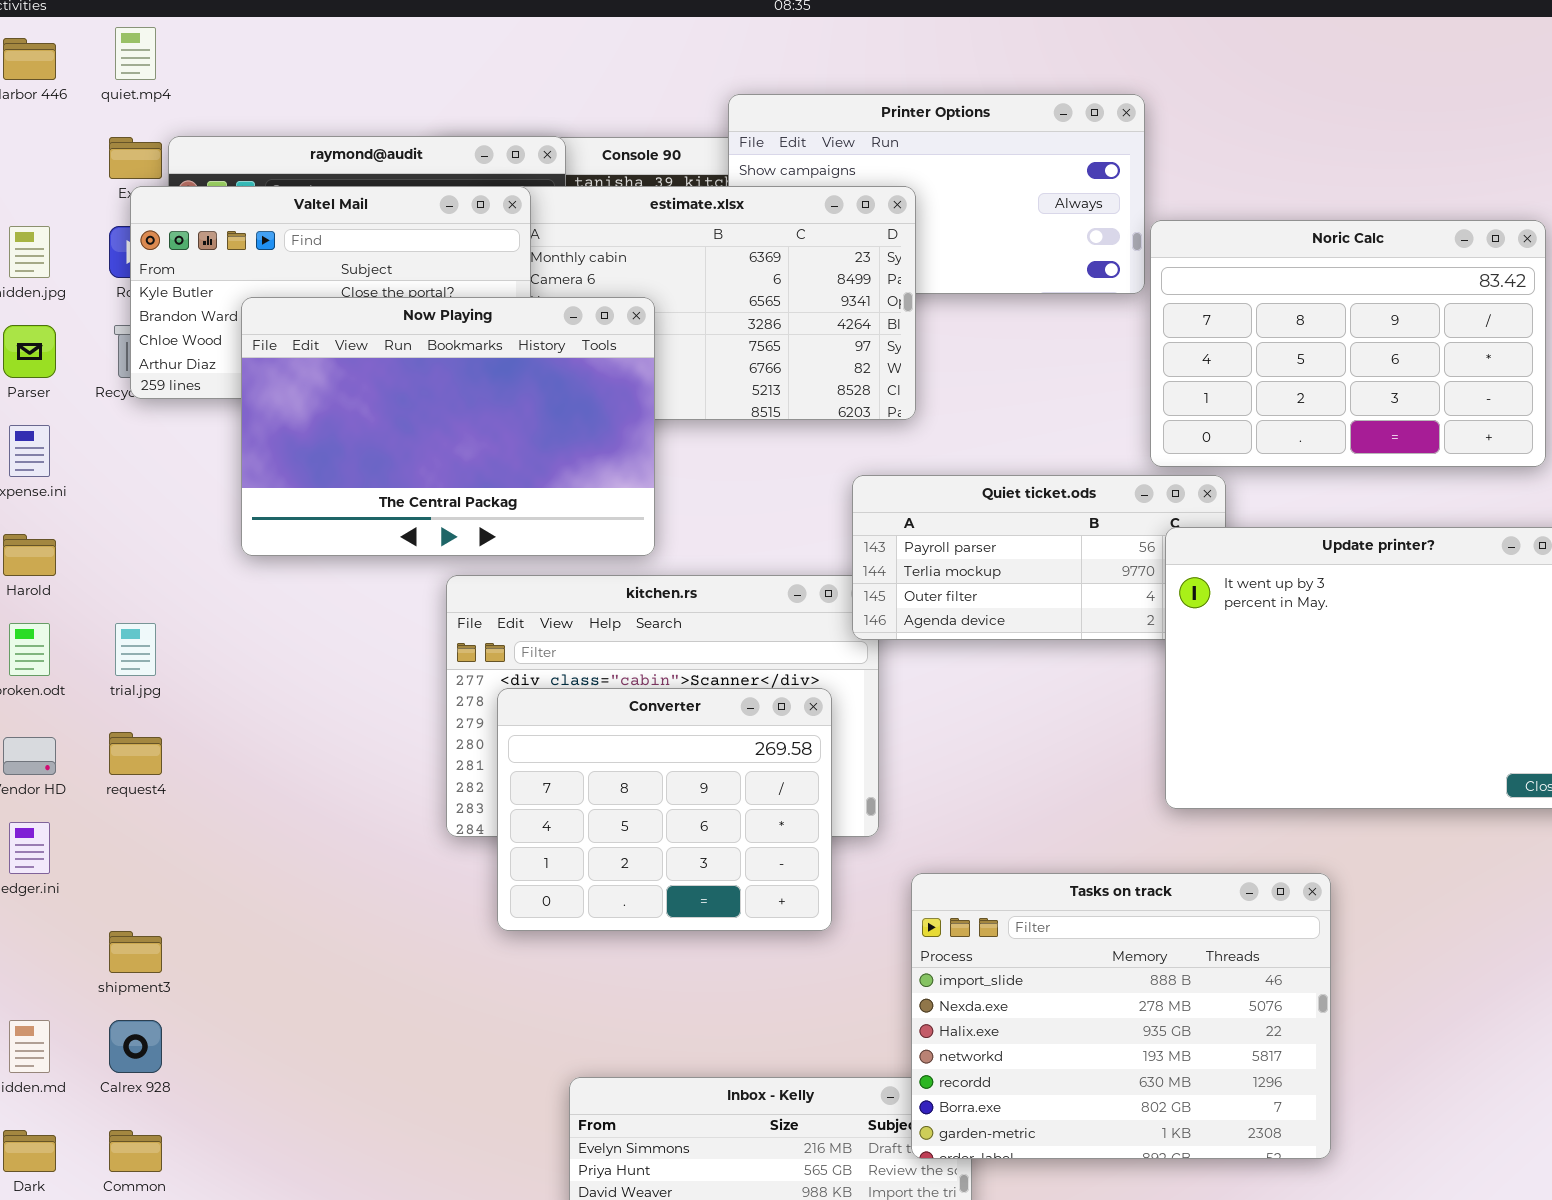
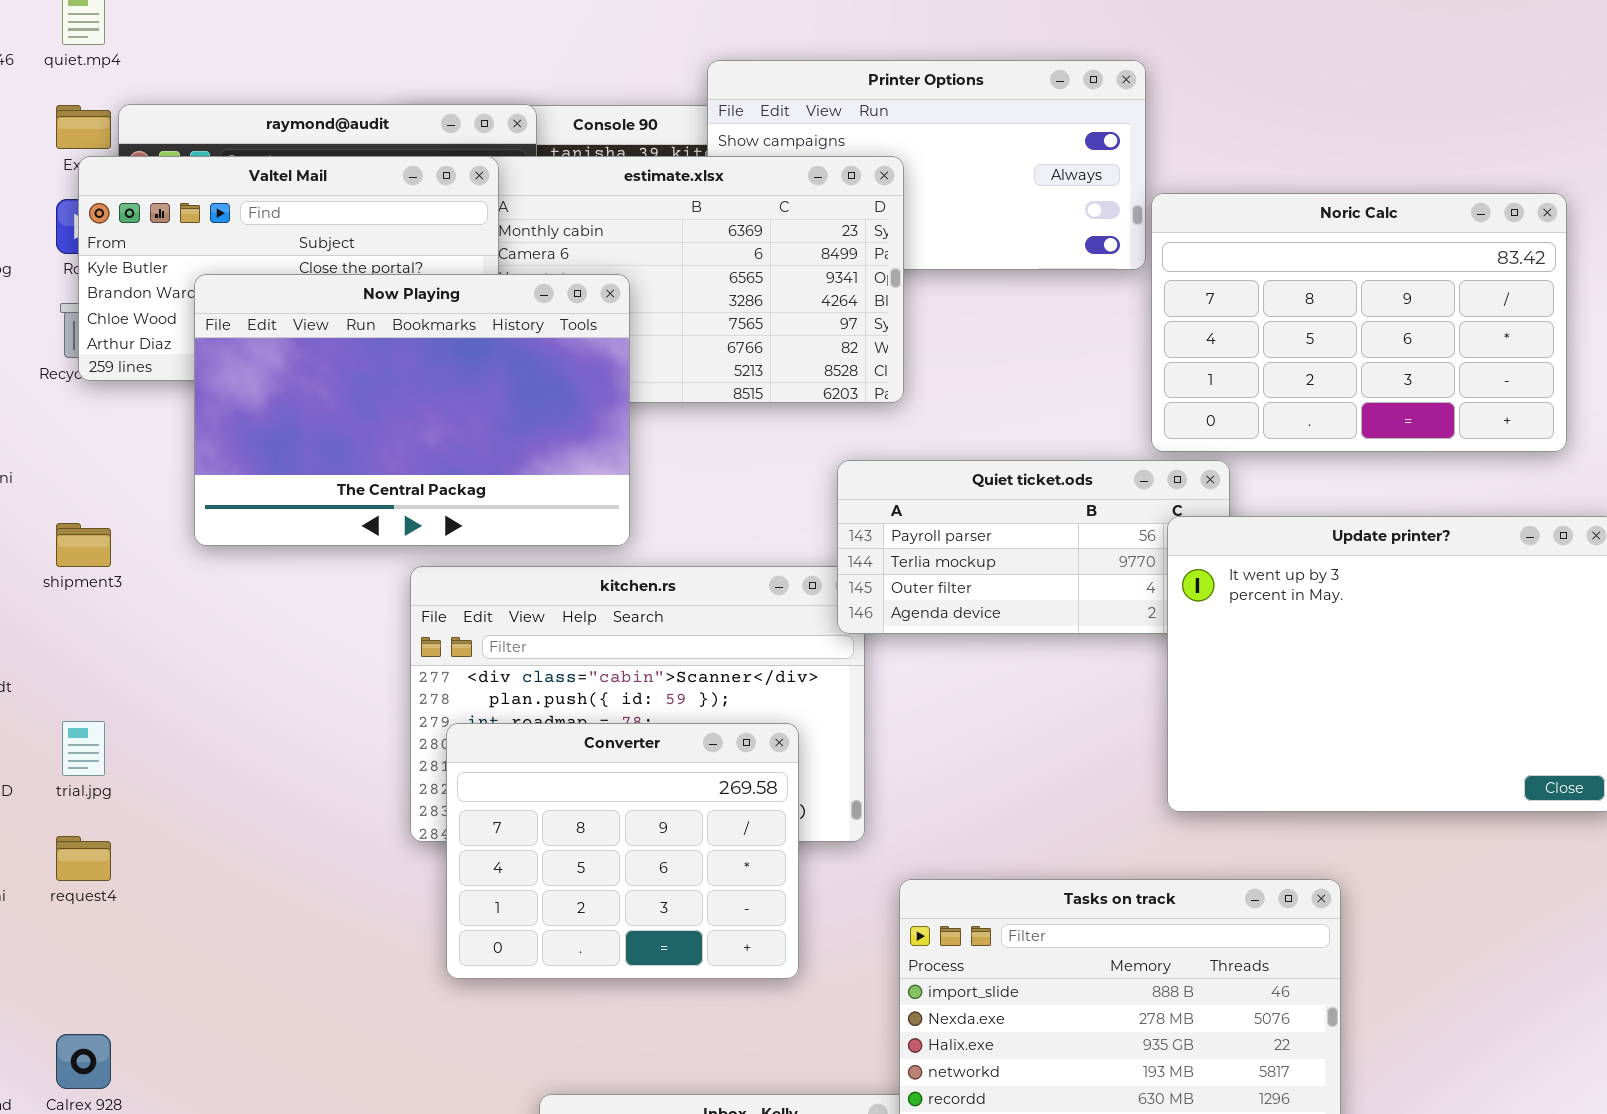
trial.jpg: [115,623,156,676] -> [62,721,105,776], moved
Converter: [497,688,832,931] -> [446,723,799,979], moved
request4: [109,732,162,775] -> [56,836,111,881], moved
shipment3: [109,931,162,973] -> [56,523,111,567], moved

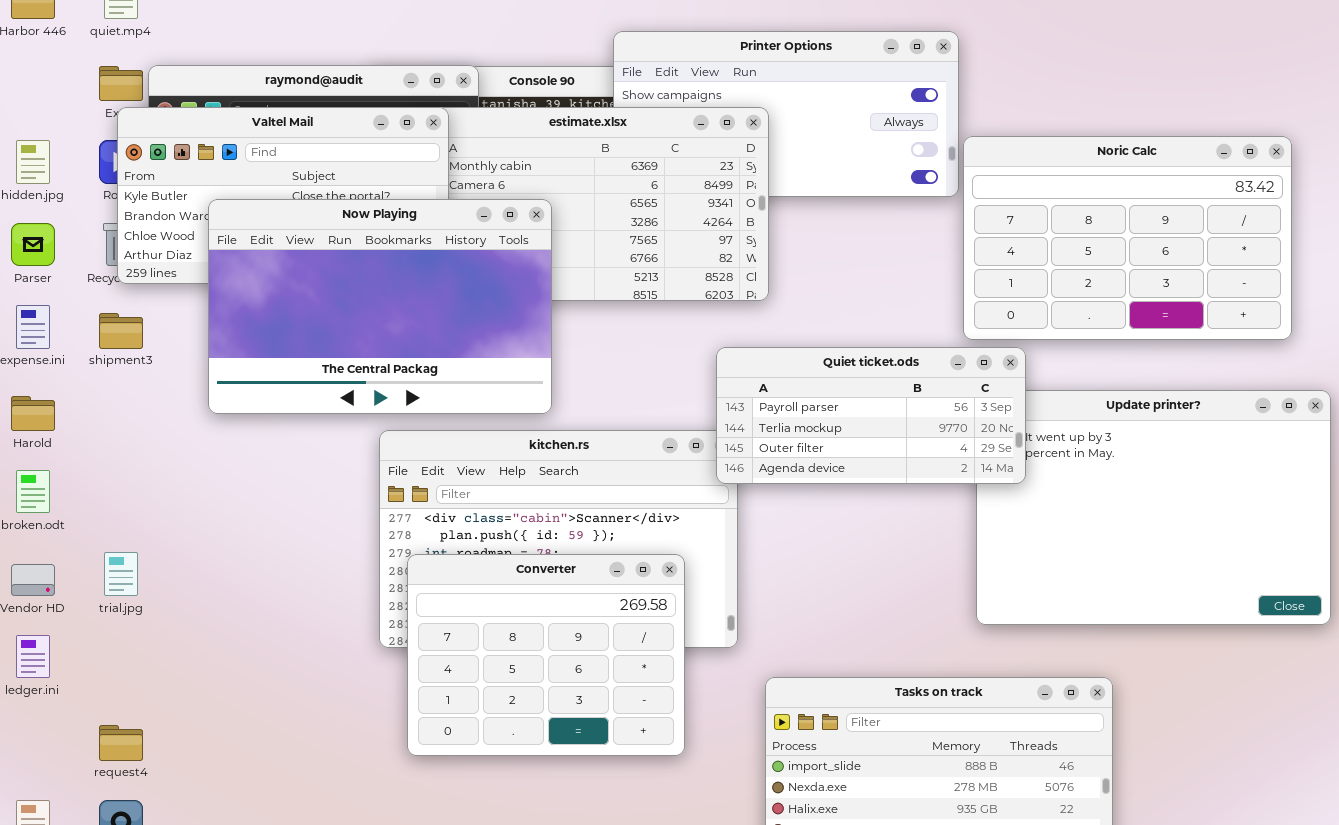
Quiet ticket.ods: [837,460,1230,634] -> [716,347,1026,484], raised
shipment3: [56,523,111,567] -> [99,313,143,349], moved
request4: [56,836,111,881] -> [99,725,143,761], moved

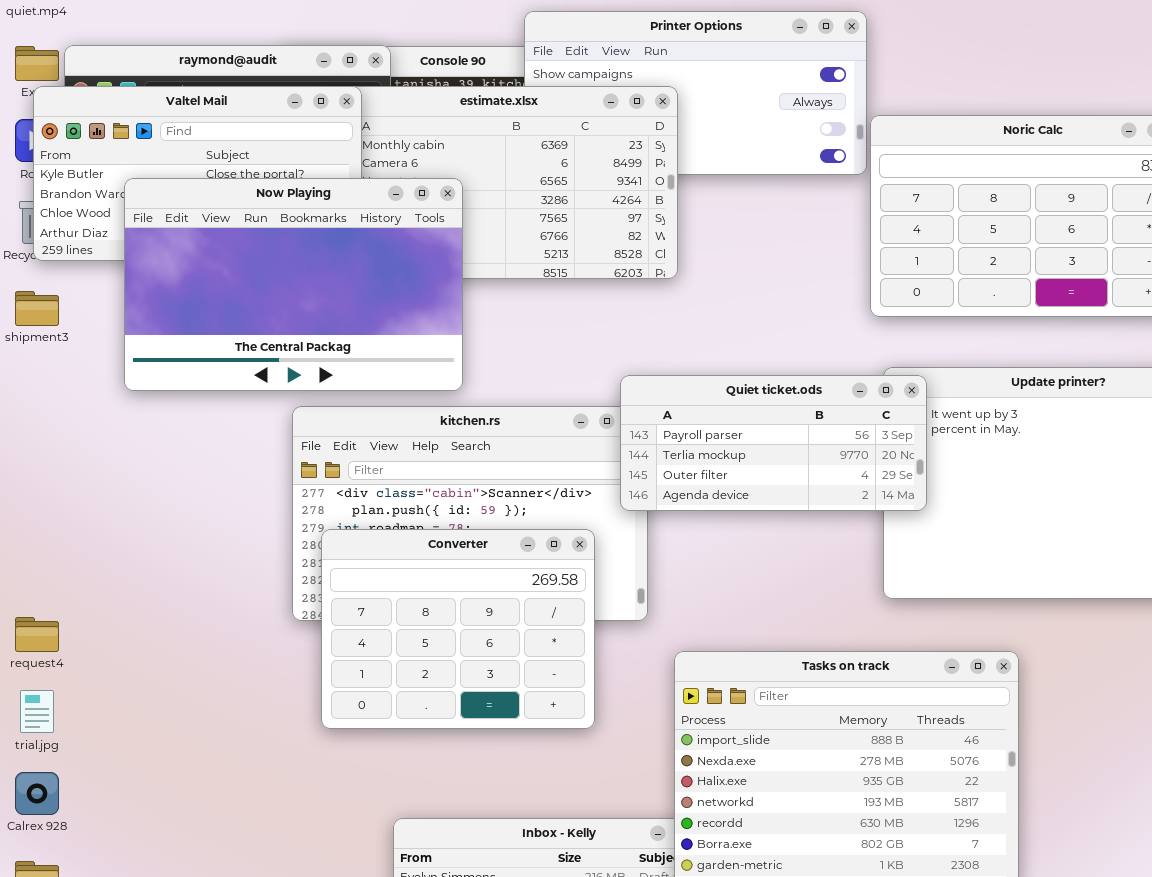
Quiet ticket.ods: [716,347,1026,484] -> [620,375,927,511], moved
trial.jpg: [104,552,138,596] -> [20,690,54,733], moved
request4: [99,725,143,761] -> [15,617,59,652], moved

